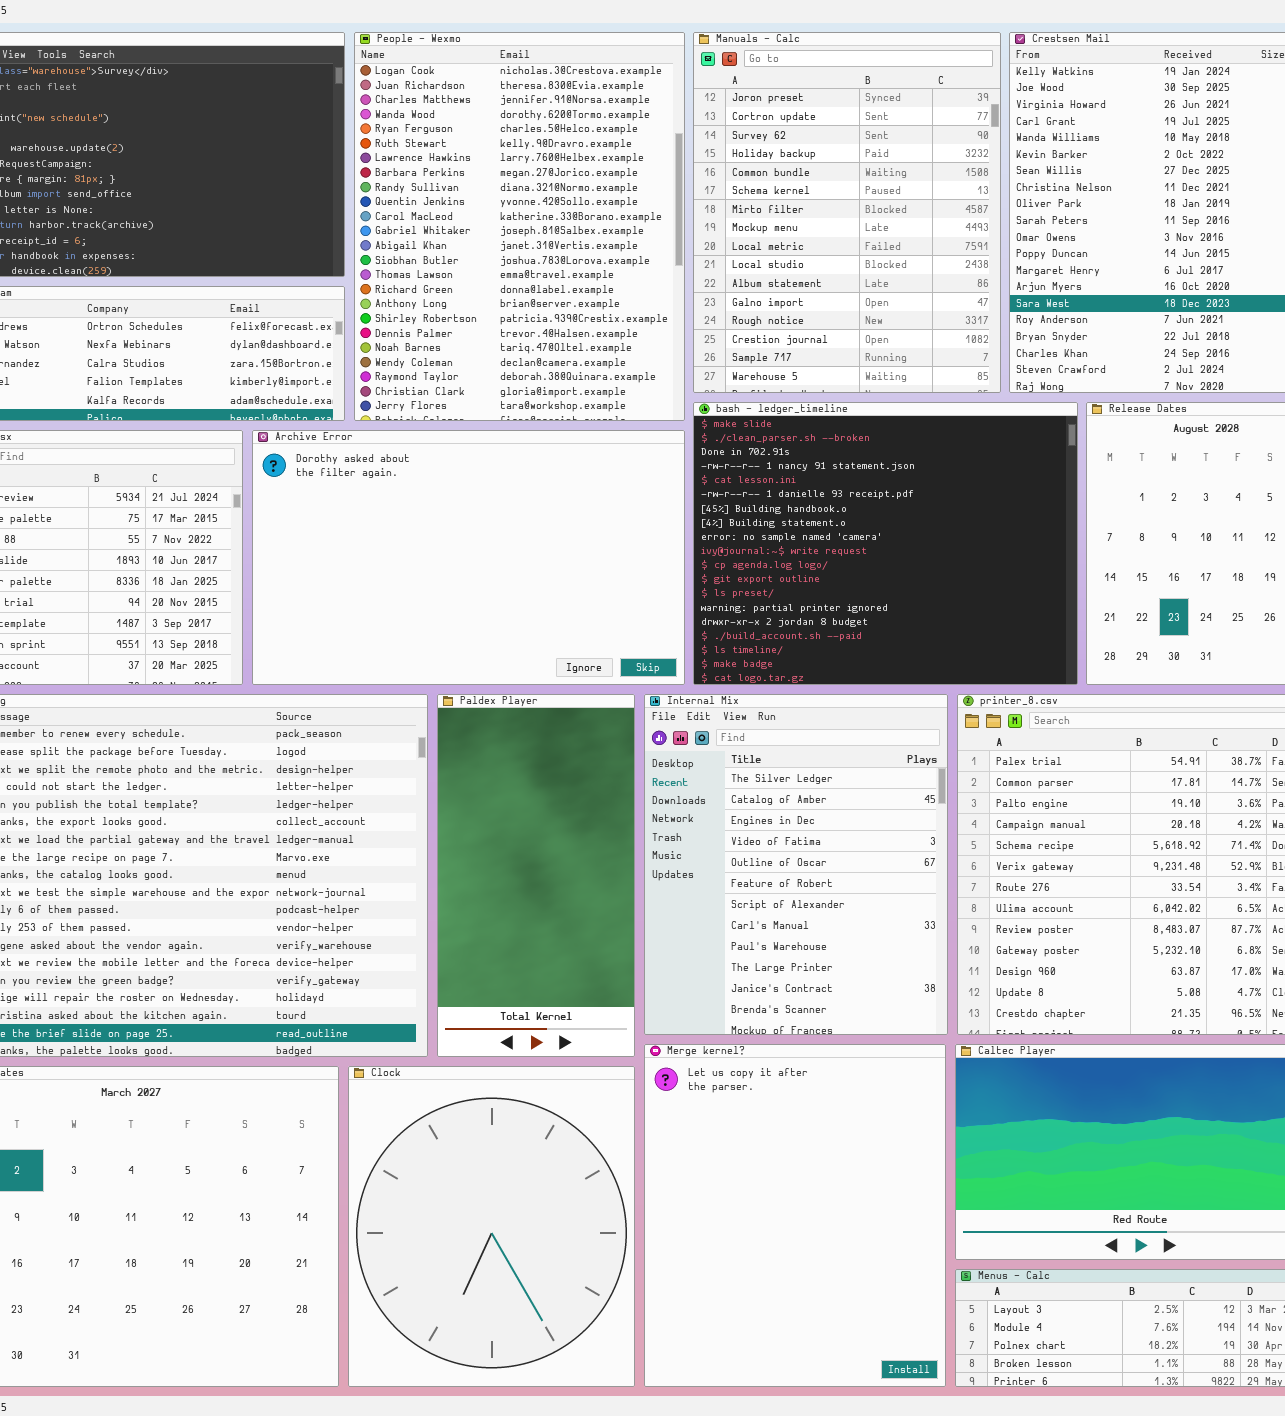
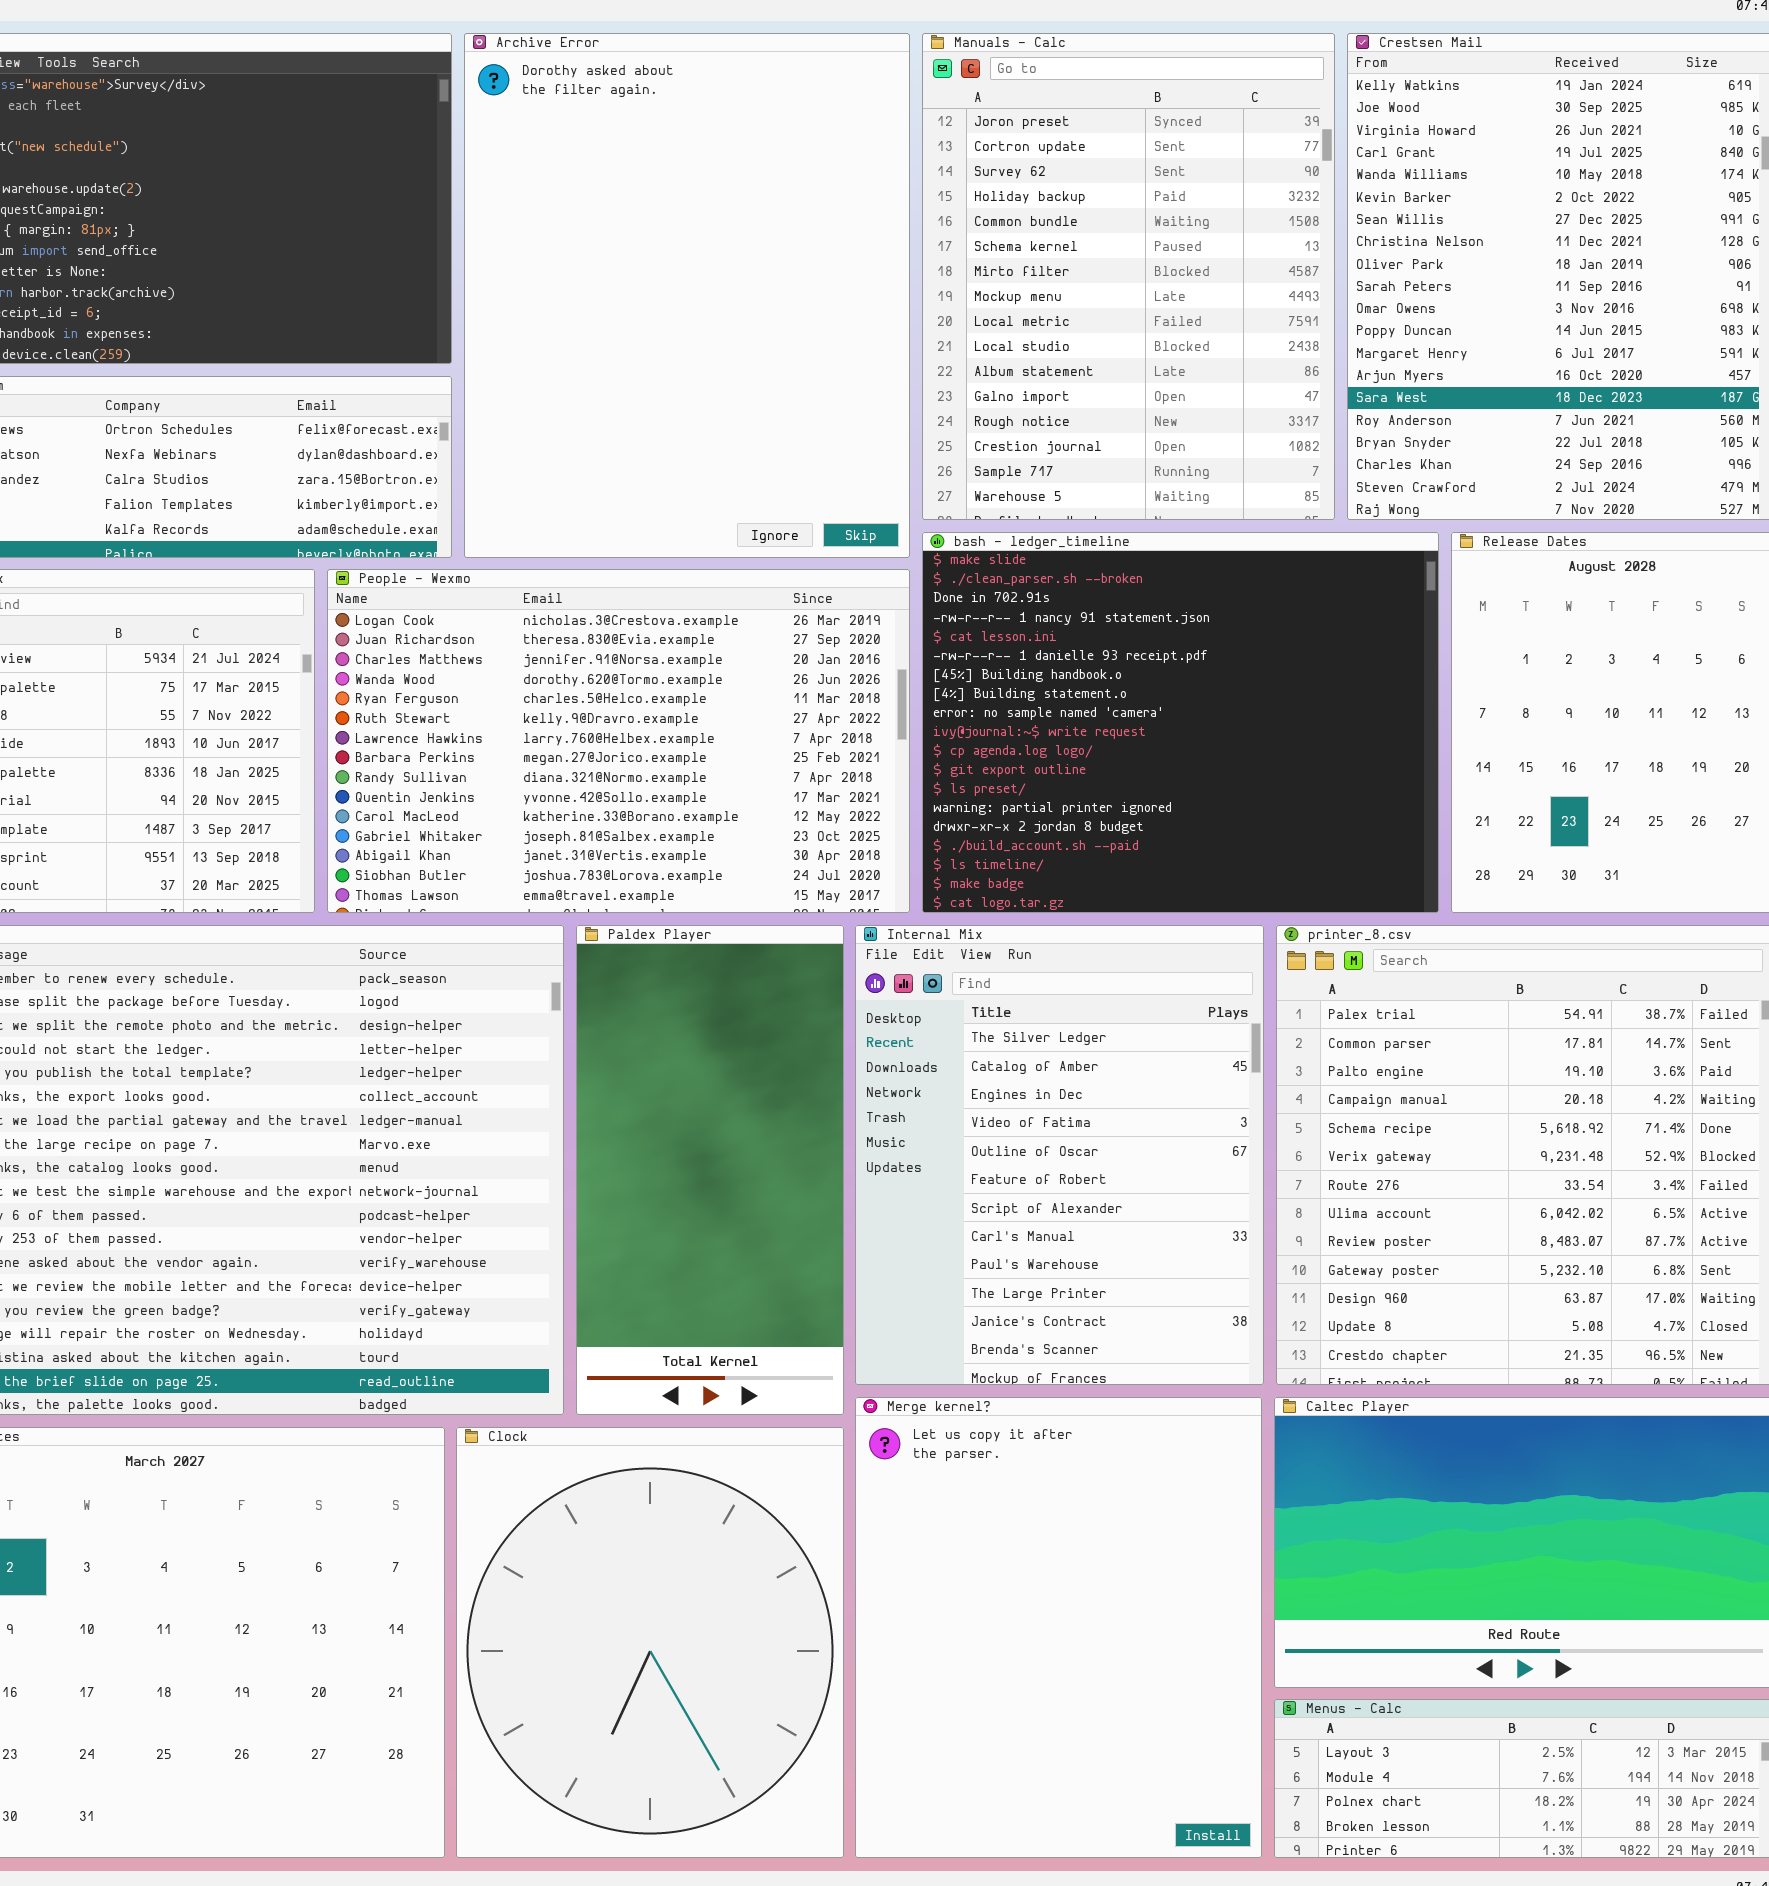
People - Wexmo: [354,32,685,421] -> [327,569,910,913], moved, resized
Archive Error: [252,430,685,685] -> [464,33,910,558], moved, resized

